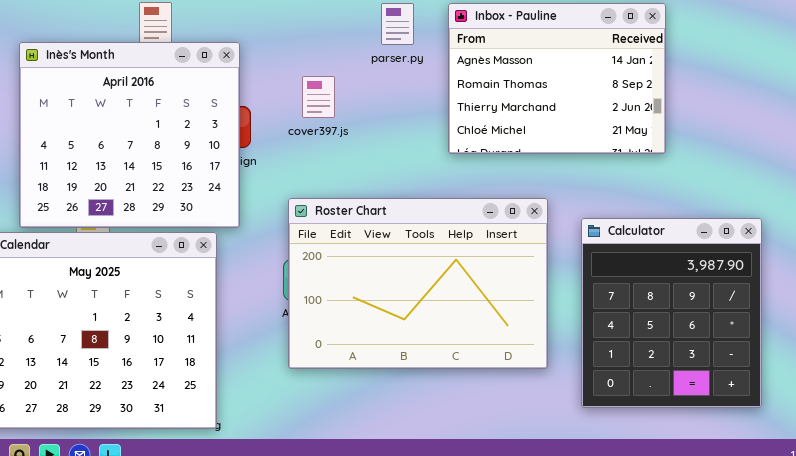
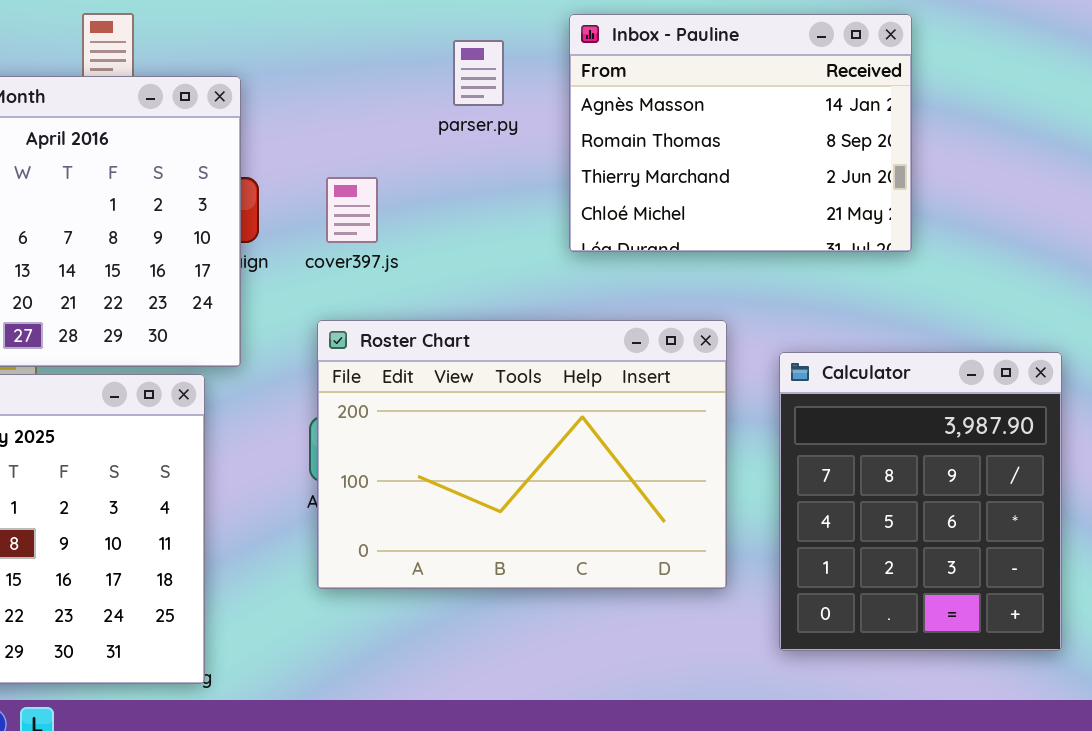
parser.py: [381,3,414,45] -> [453,40,504,106], moved
cover397.js: [302,76,335,118] -> [326,177,378,243], moved

